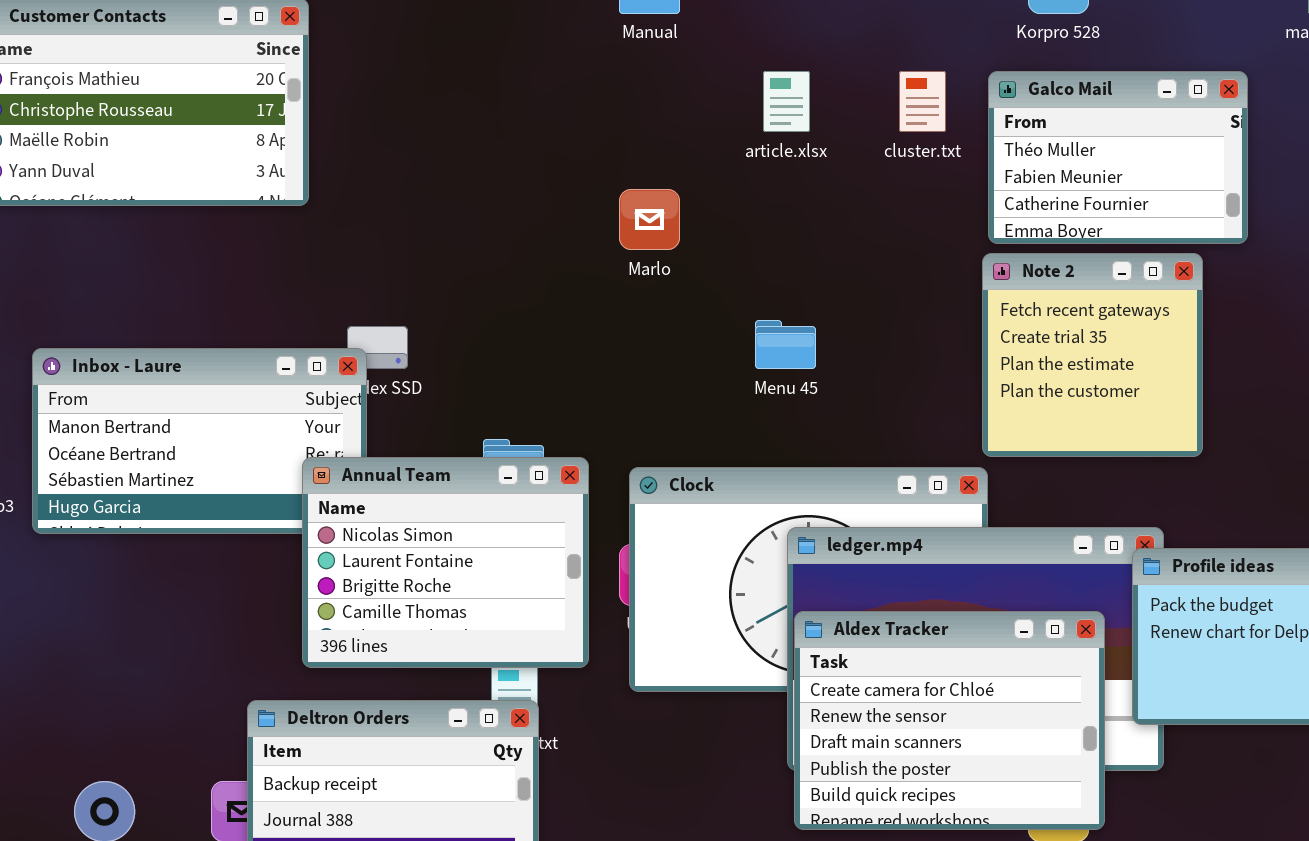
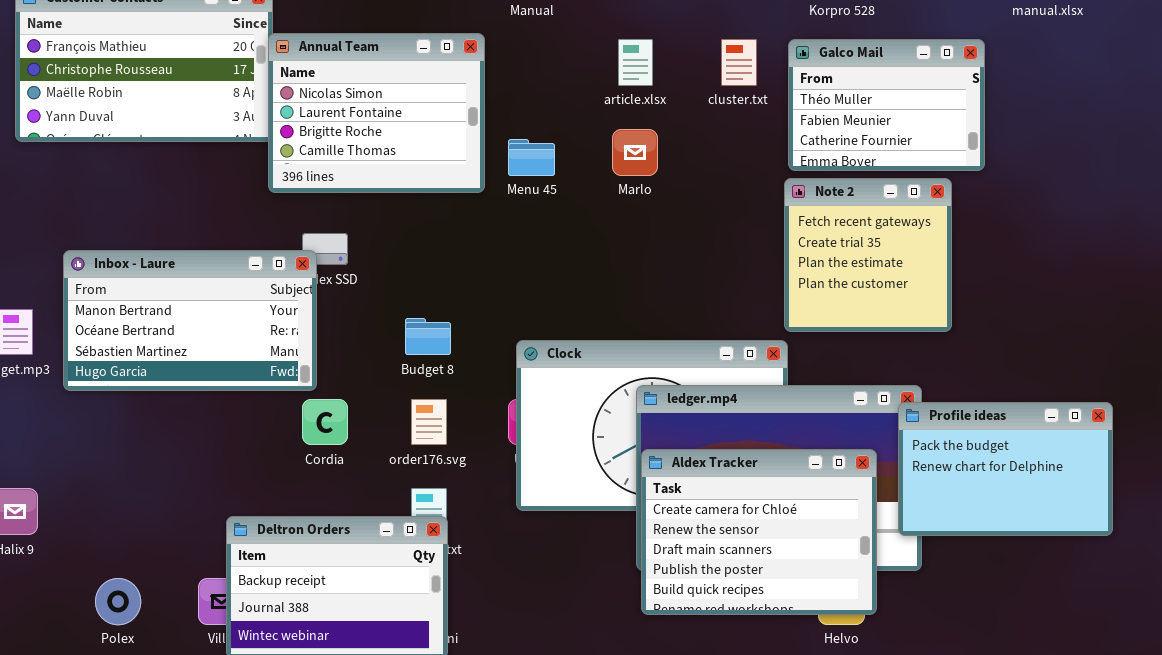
Marlo: [619,189,680,250] -> [612,129,658,176], moved
Menu 45: [755,320,816,369] -> [508,139,555,176], moved
Annual Team: [302,457,589,668] -> [268,33,485,193], moved

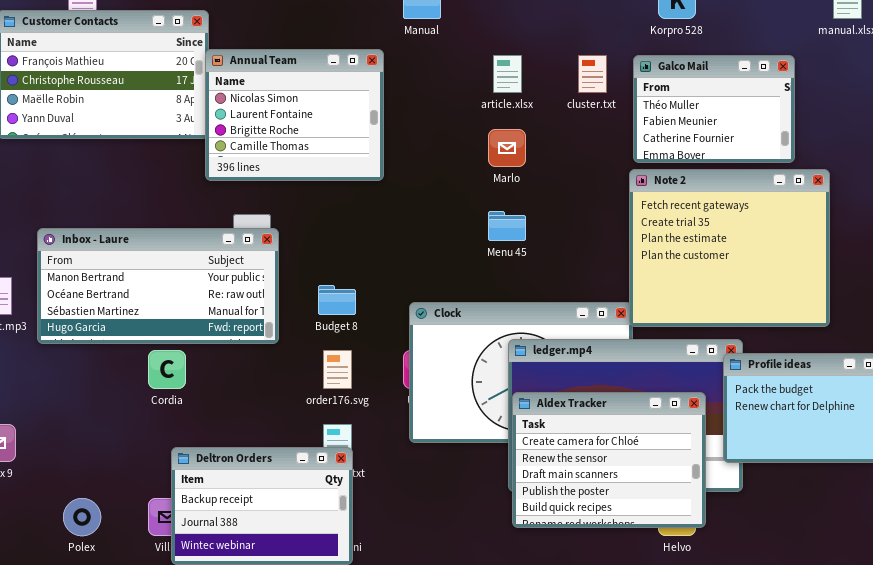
Menu 45: [508,139,555,176] -> [488,211,526,241], moved
Note 2: [784,178,952,332] -> [629,169,830,327], resized
Inbox - Laure: [63,250,317,391] -> [37,228,279,344], resized
Cordia: [302,399,348,445] -> [148,350,186,389], moved

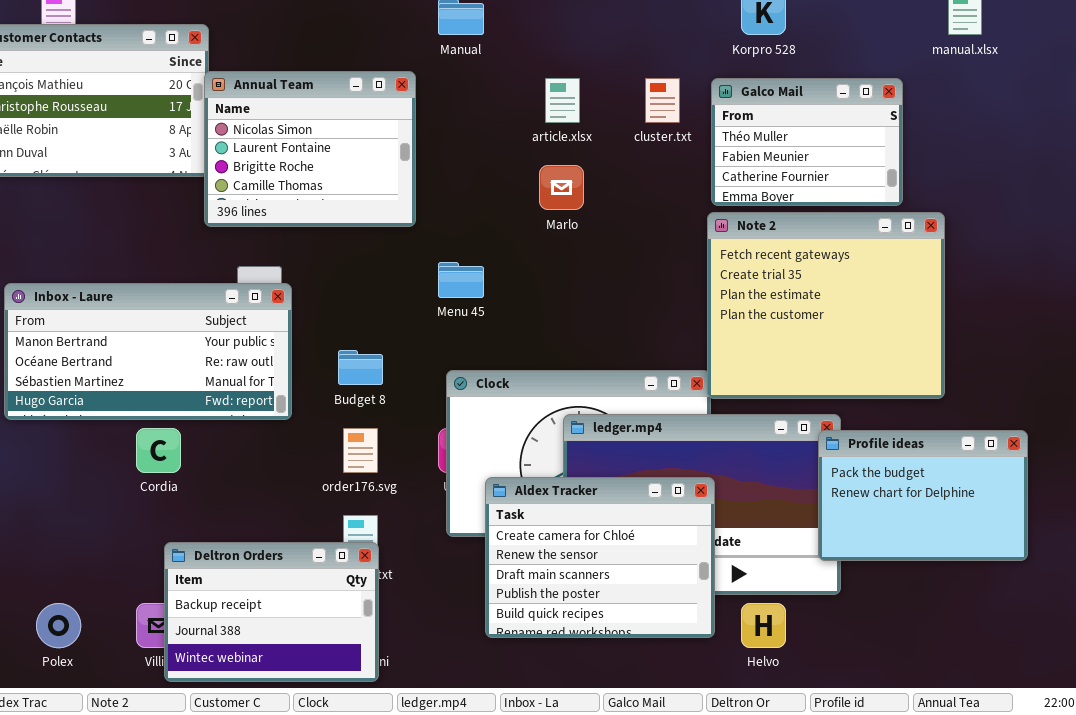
Menu 45: [488,211,526,241] -> [438,262,484,298], moved
Aldex Tracker: [512,392,706,528] -> [485,477,715,638], moved

